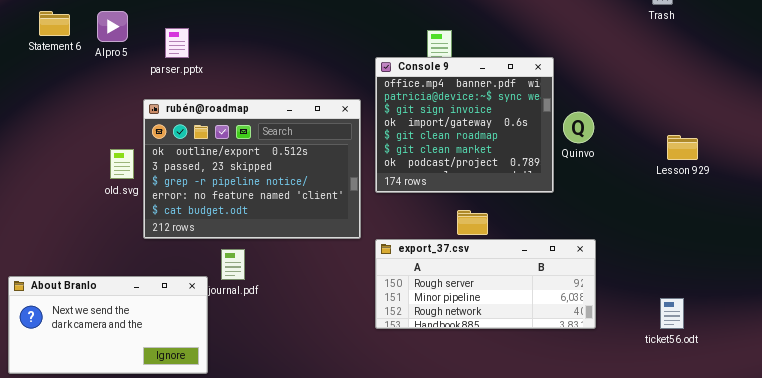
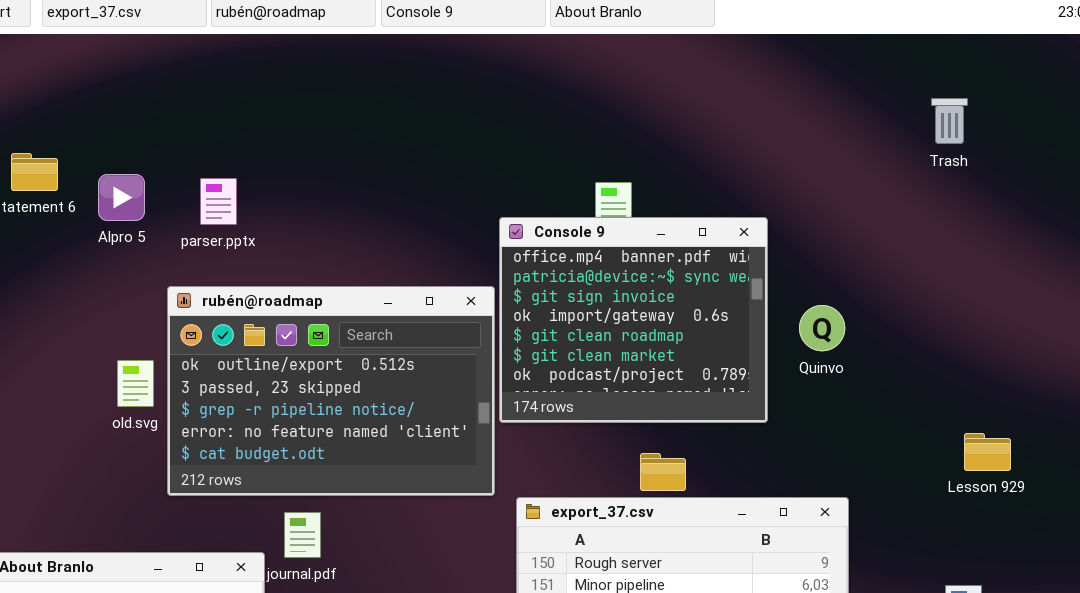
Alpro 5: [97,11,128,42] -> [98,174,145,221], moved
Console 9: [375,57,554,193] -> [499,217,768,423], moved
Lesson 929: [667,135,698,160] -> [964,433,1011,471], moved

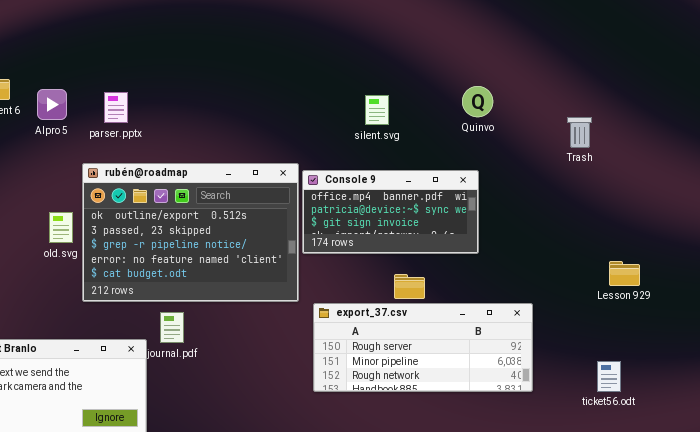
Trash: [931,98,968,144] -> [567,117,592,148], moved
Console 9: [499,217,768,423] -> [302,170,479,254], resized
Quinvo: [799,305,845,351] -> [462,86,493,117], moved

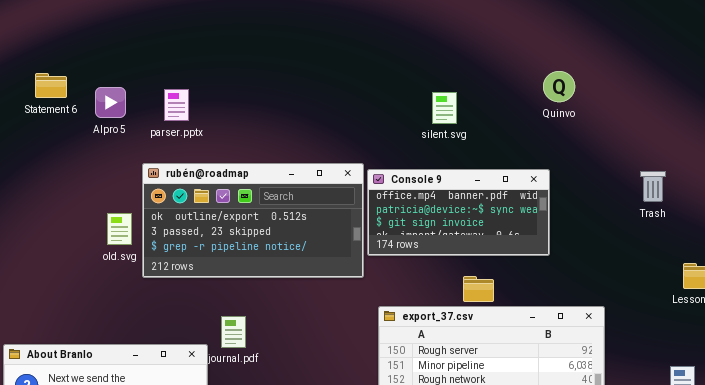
Quinvo: [462,86,493,117] -> [543,71,575,102], moved
Trash: [567,117,592,148] -> [640,171,666,202], moved
rubén@roadmap: [82,163,299,302] -> [142,163,364,278], resized

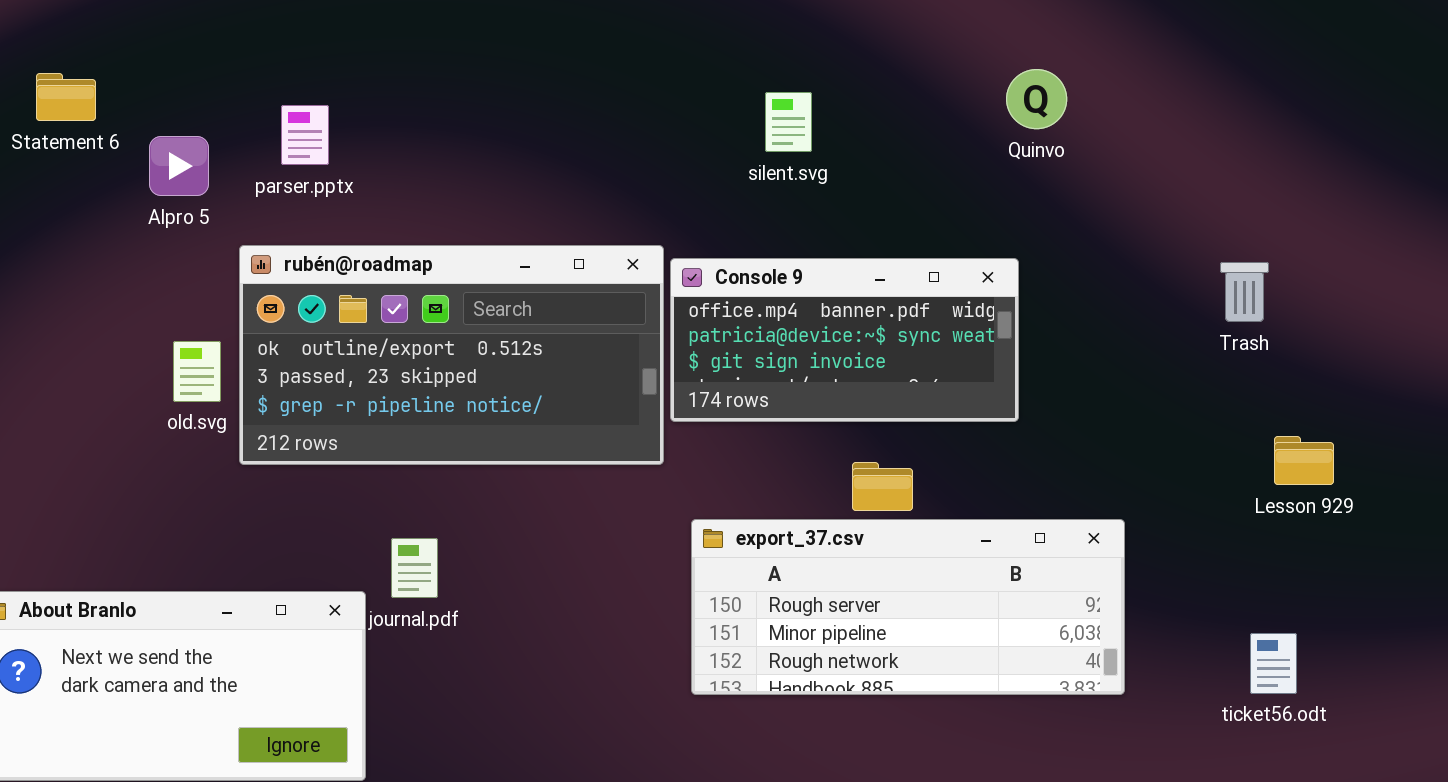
Alpro 5: [95,87,126,118] -> [149,136,209,196], moved
silent.svg: [432,92,457,124] -> [765,92,812,152], moved
Trash: [640,171,666,202] -> [1220,262,1269,322], moved

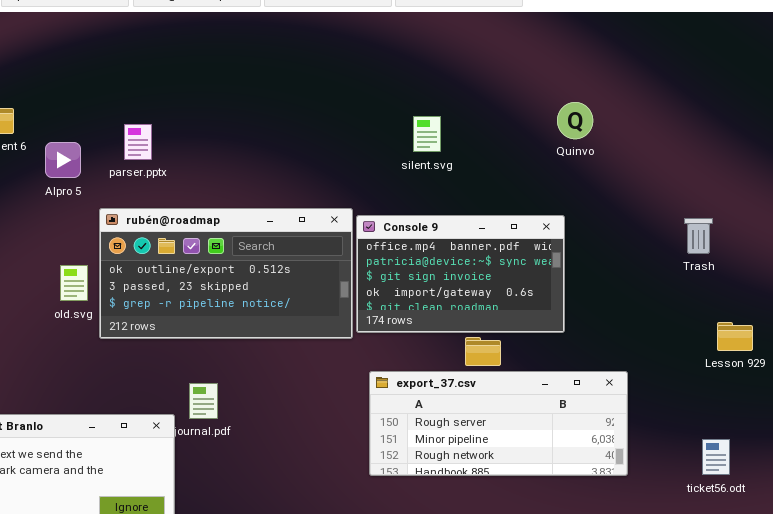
Console 9: [670,258,1019,422] -> [356,215,565,333], resized

